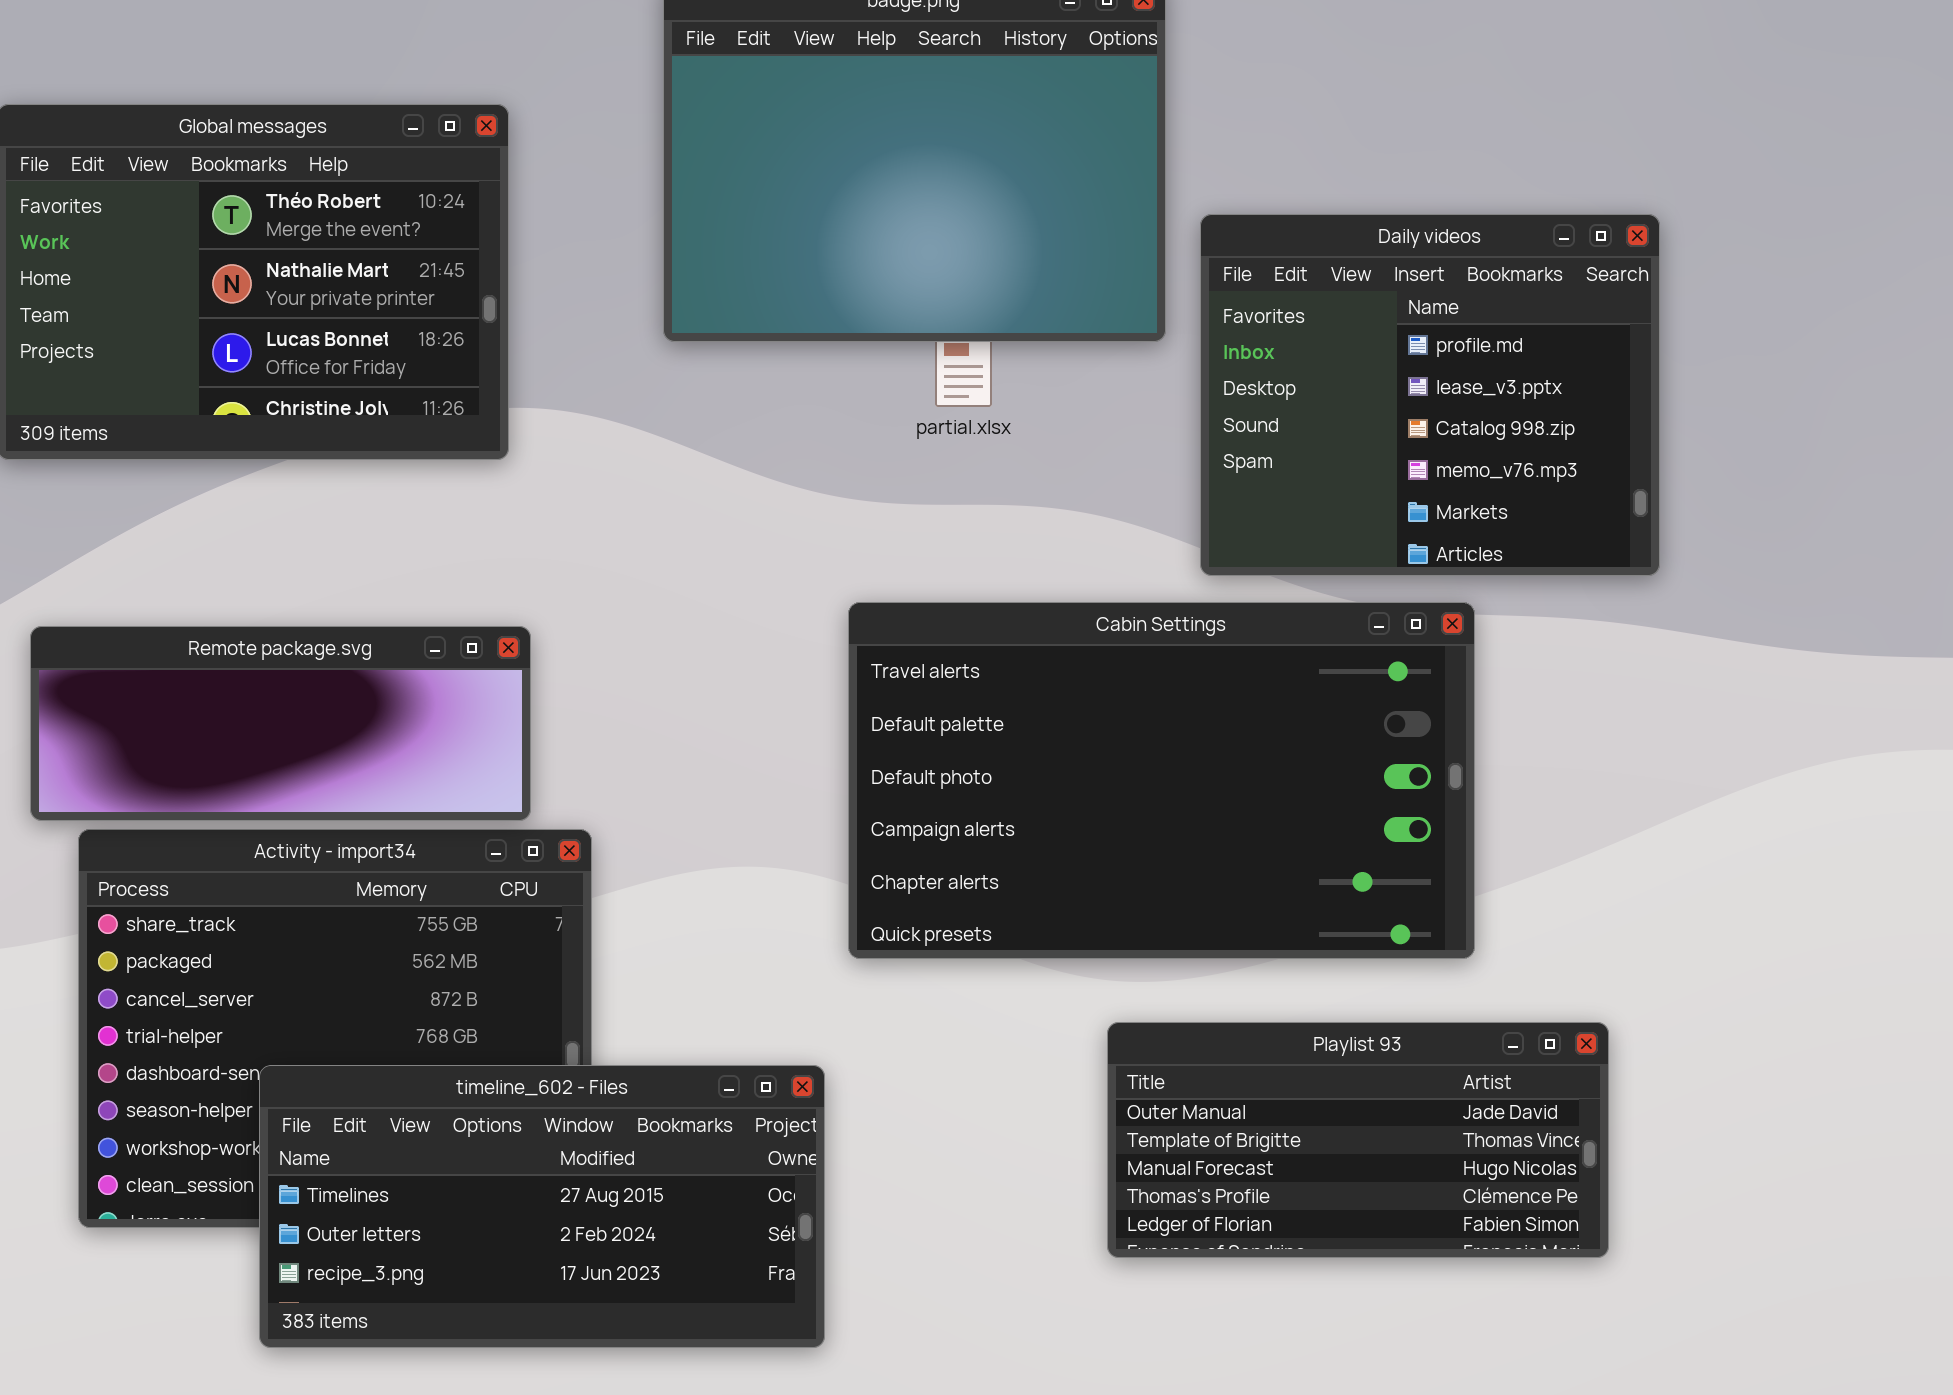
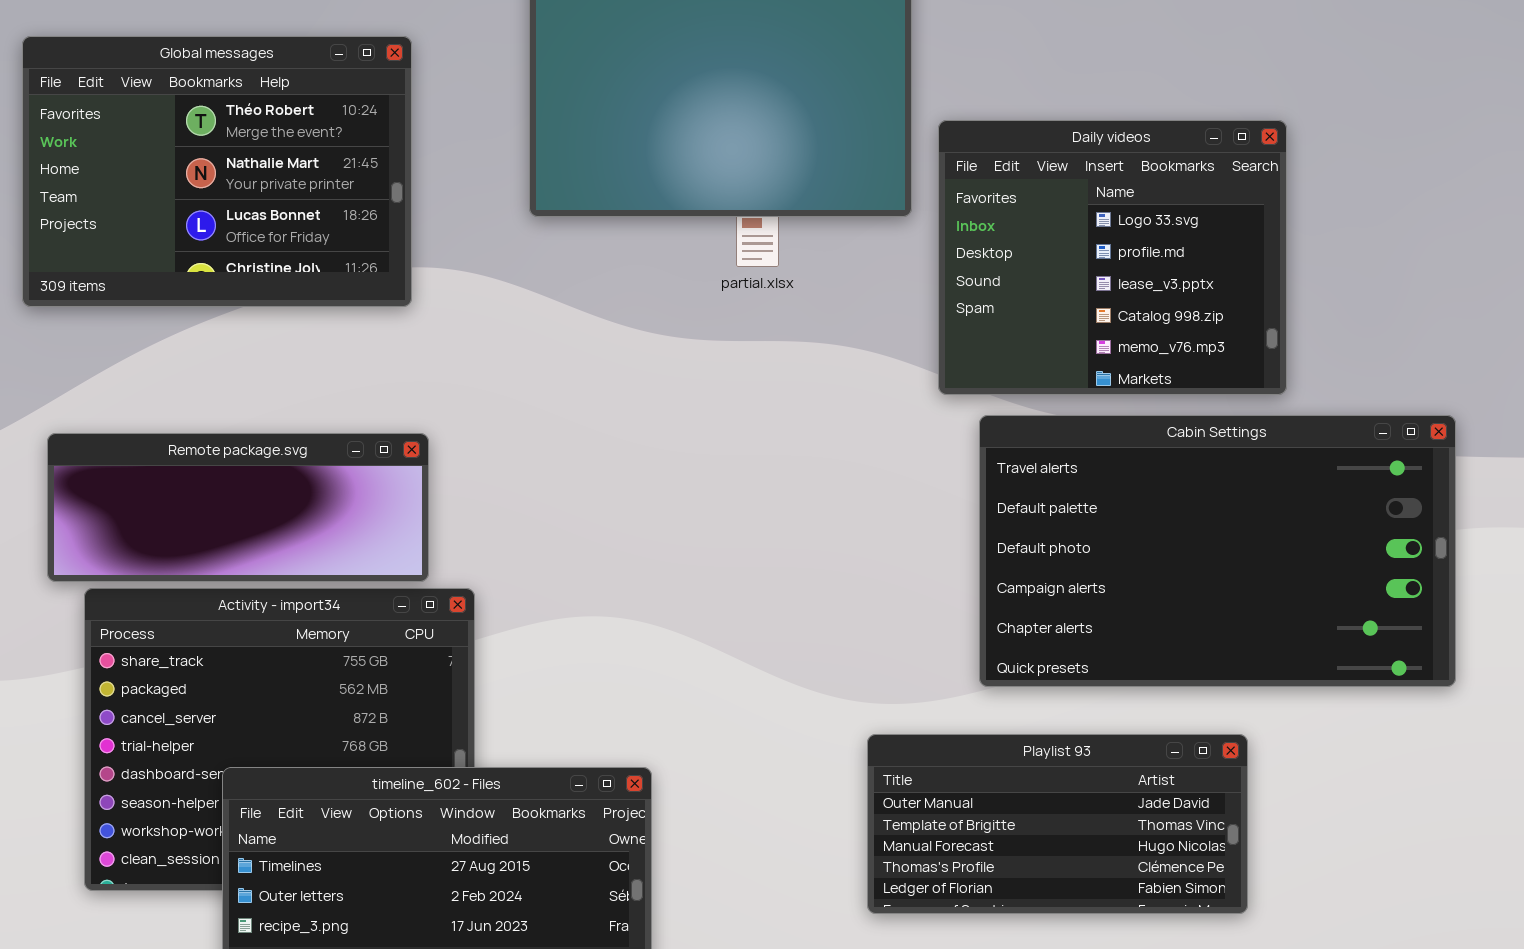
Daily videos: [1200,214,1660,576] -> [938,120,1287,395], scrolled up 1 row
Cabin Settings: [848,602,1475,959] -> [979,415,1456,687], moved

